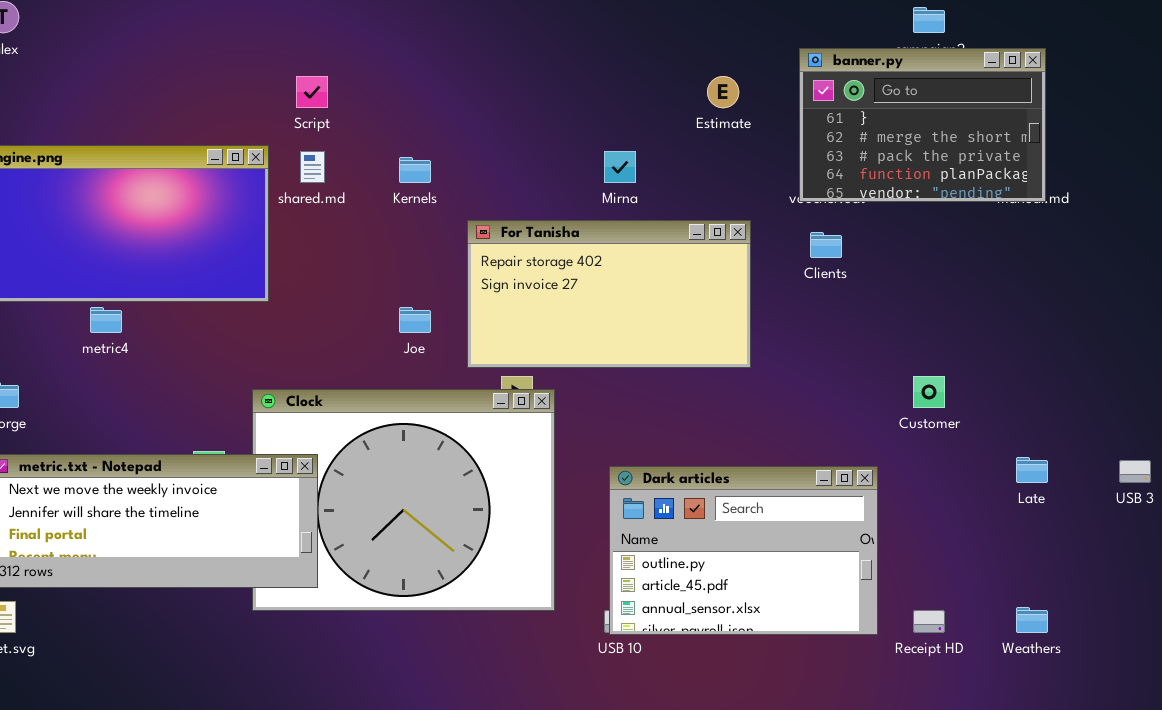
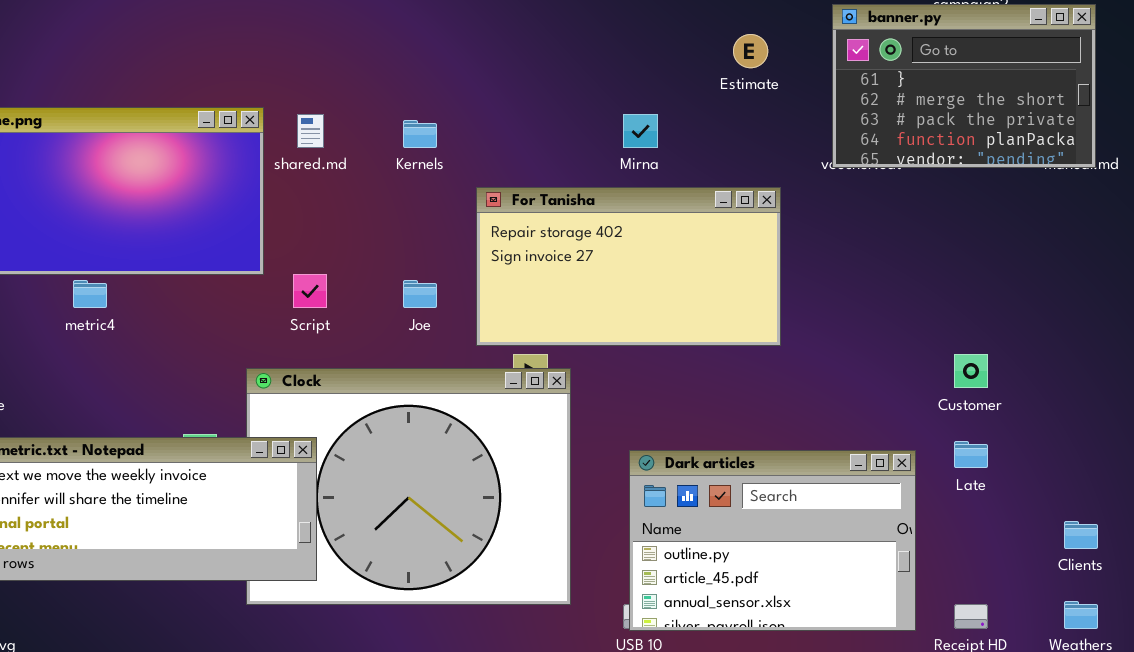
Script: [296,76,328,108] -> [293,274,327,308], moved
Clients: [810,232,842,258] -> [1064,521,1098,549], moved
Late: [1016,457,1048,483] -> [954,441,988,468], moved

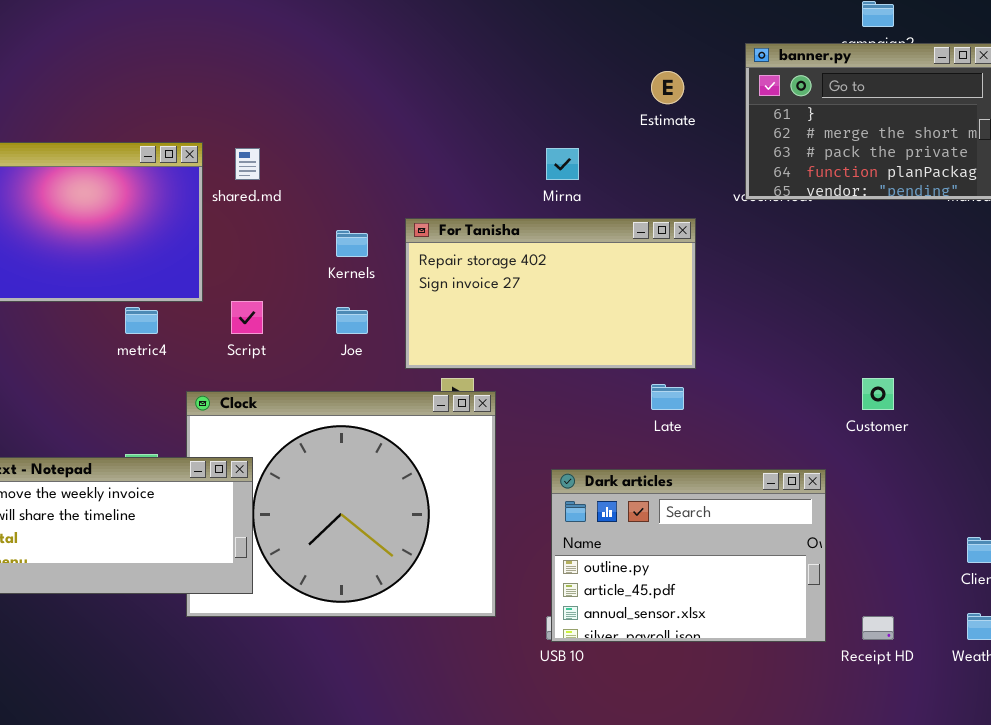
Kernels: [403,120,437,148] -> [336,230,368,257], moved
metric4: [73,280,107,308] -> [125,307,158,334], moved
Late: [954,441,988,468] -> [651,384,684,410], moved

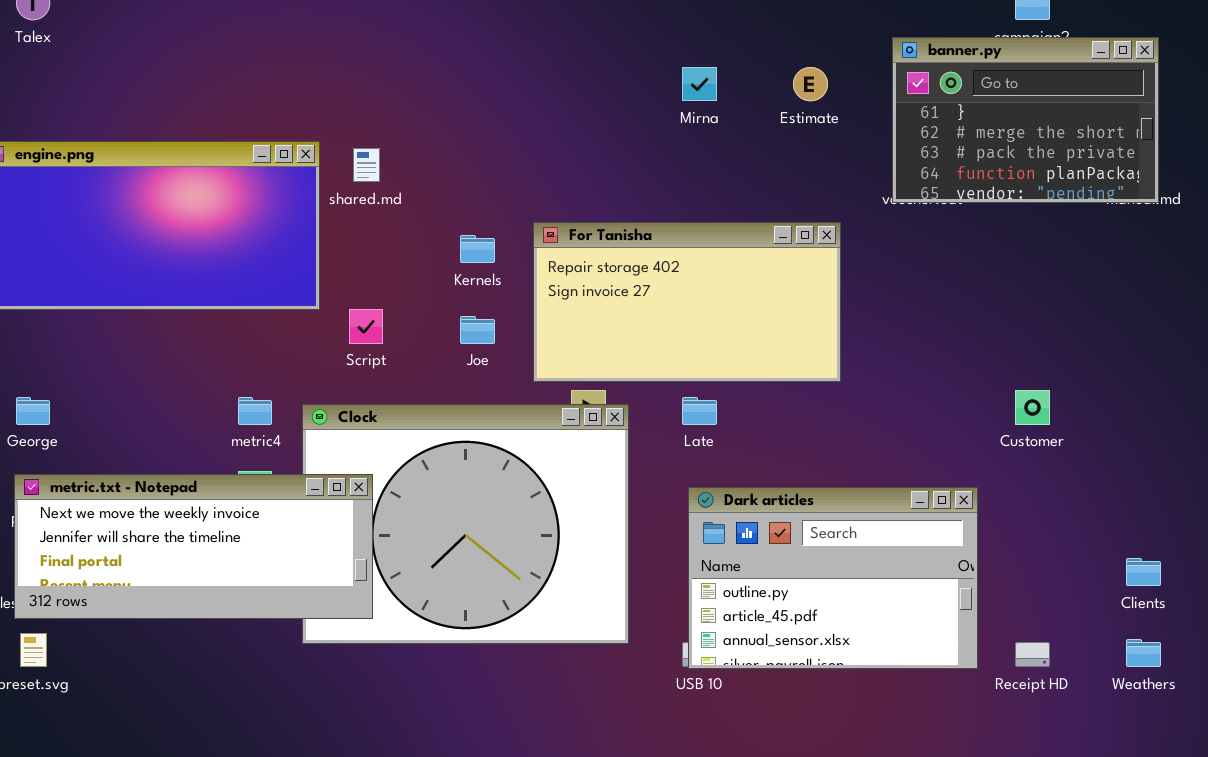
Mirna: [546,148,579,180] -> [682,67,717,101], moved
metric4: [125,307,158,334] -> [238,397,272,425], moved
Late: [651,384,684,410] -> [682,397,717,425], moved

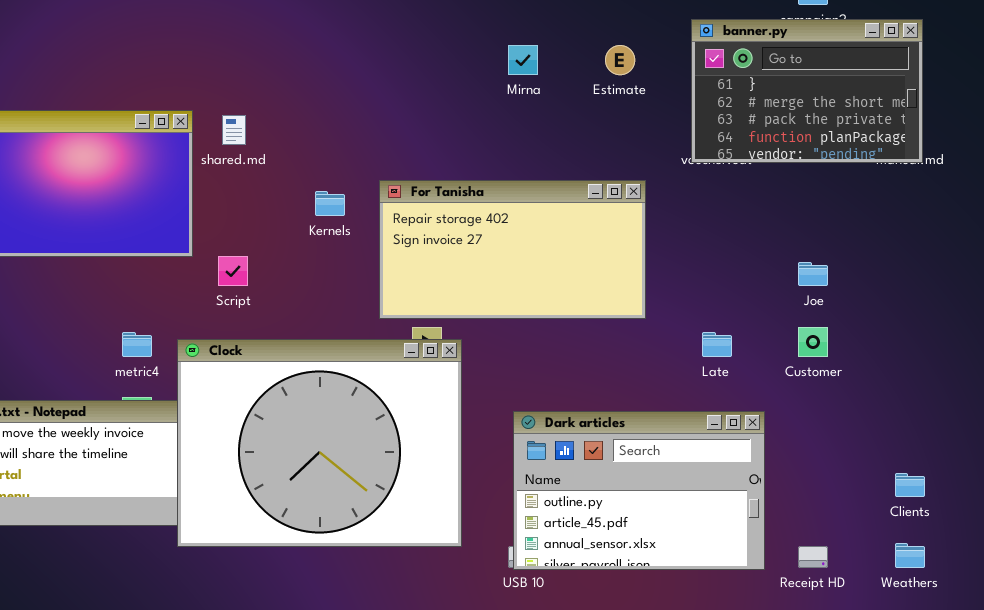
Joe: [460,316,495,344] -> [798,262,828,286], moved
Late: [682,397,717,425] -> [702,332,732,357], moved
Clock: [302,404,629,644] -> [177,339,462,547], raised

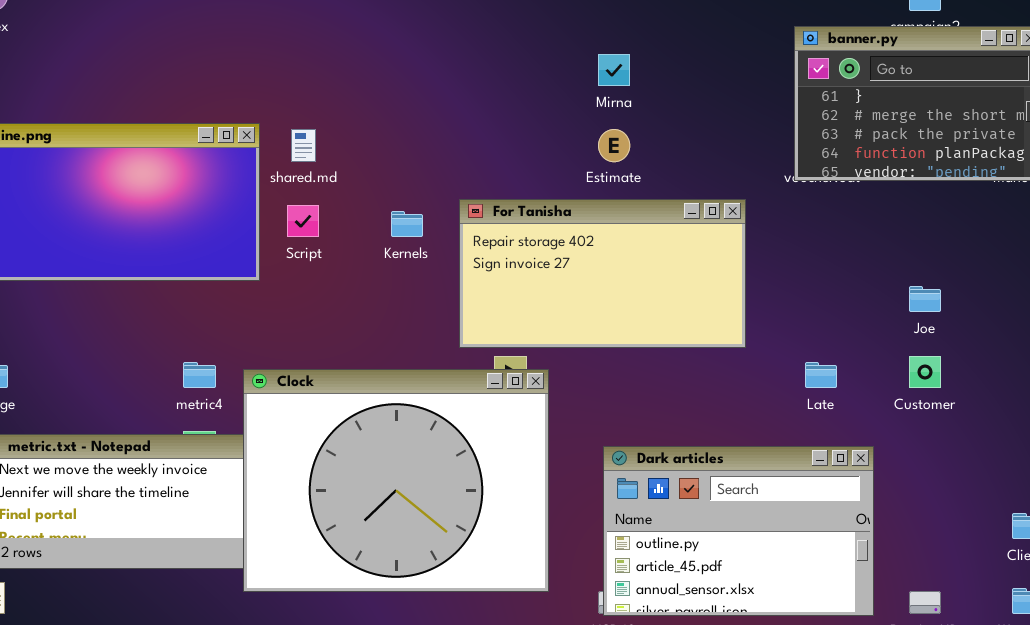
Estimate: [605,45,635,75] -> [598,129,630,162], moved
Script: [218,256,248,286] -> [287,205,319,237], moved

